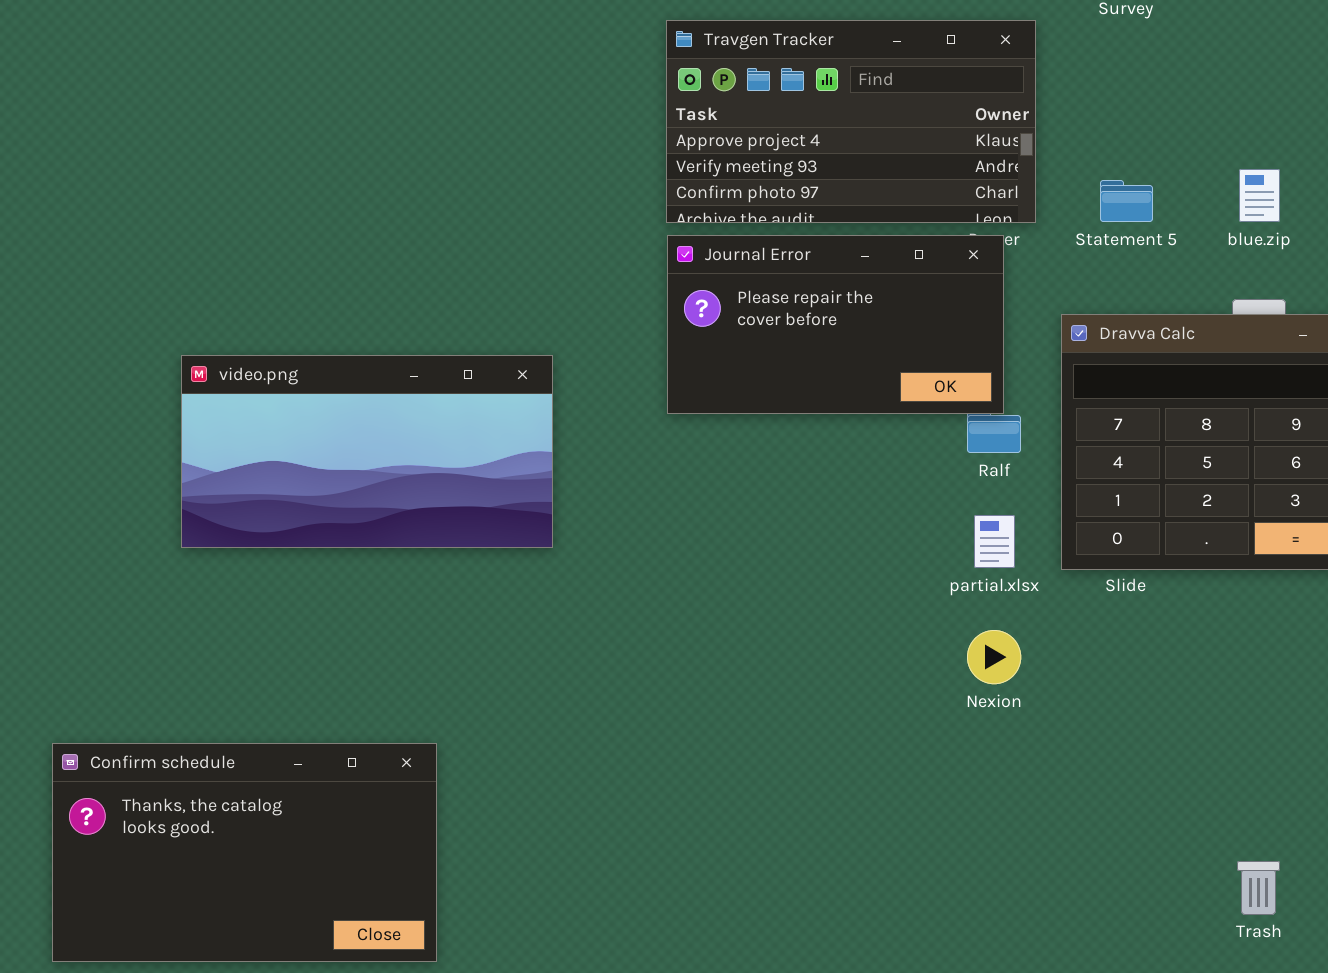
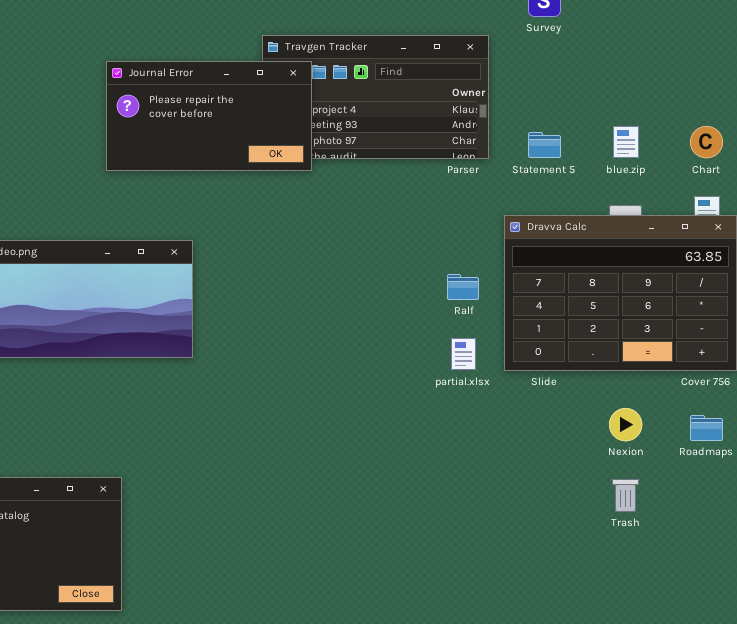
Journal Error: [667,235,1004,414] -> [106,61,312,171], moved
Nexion: [967,630,1021,684] -> [609,408,642,441], moved
Trash: [1237,861,1280,915] -> [612,479,639,512], moved

